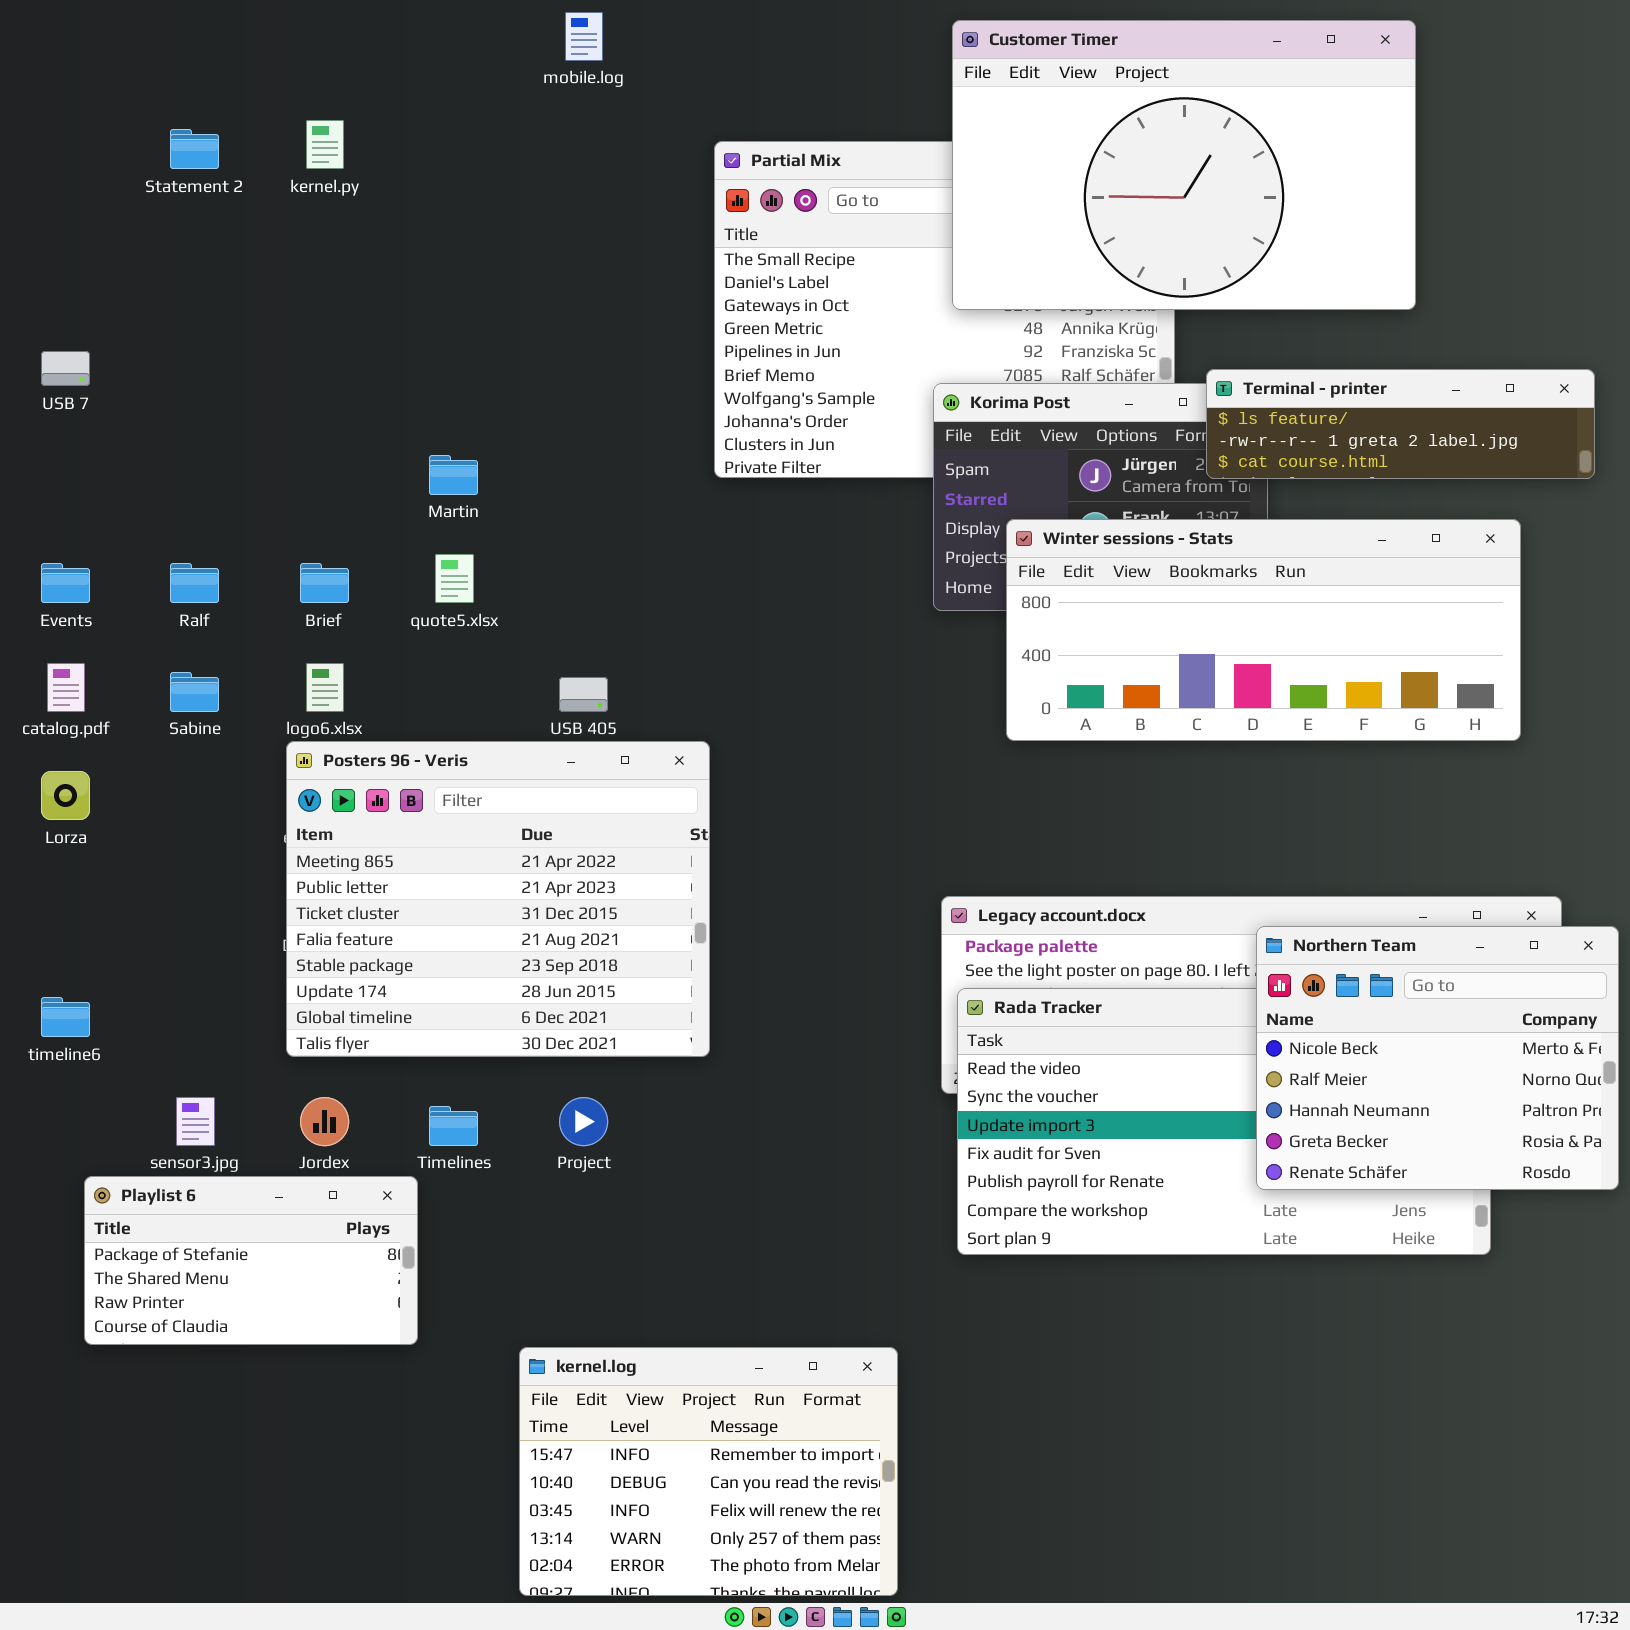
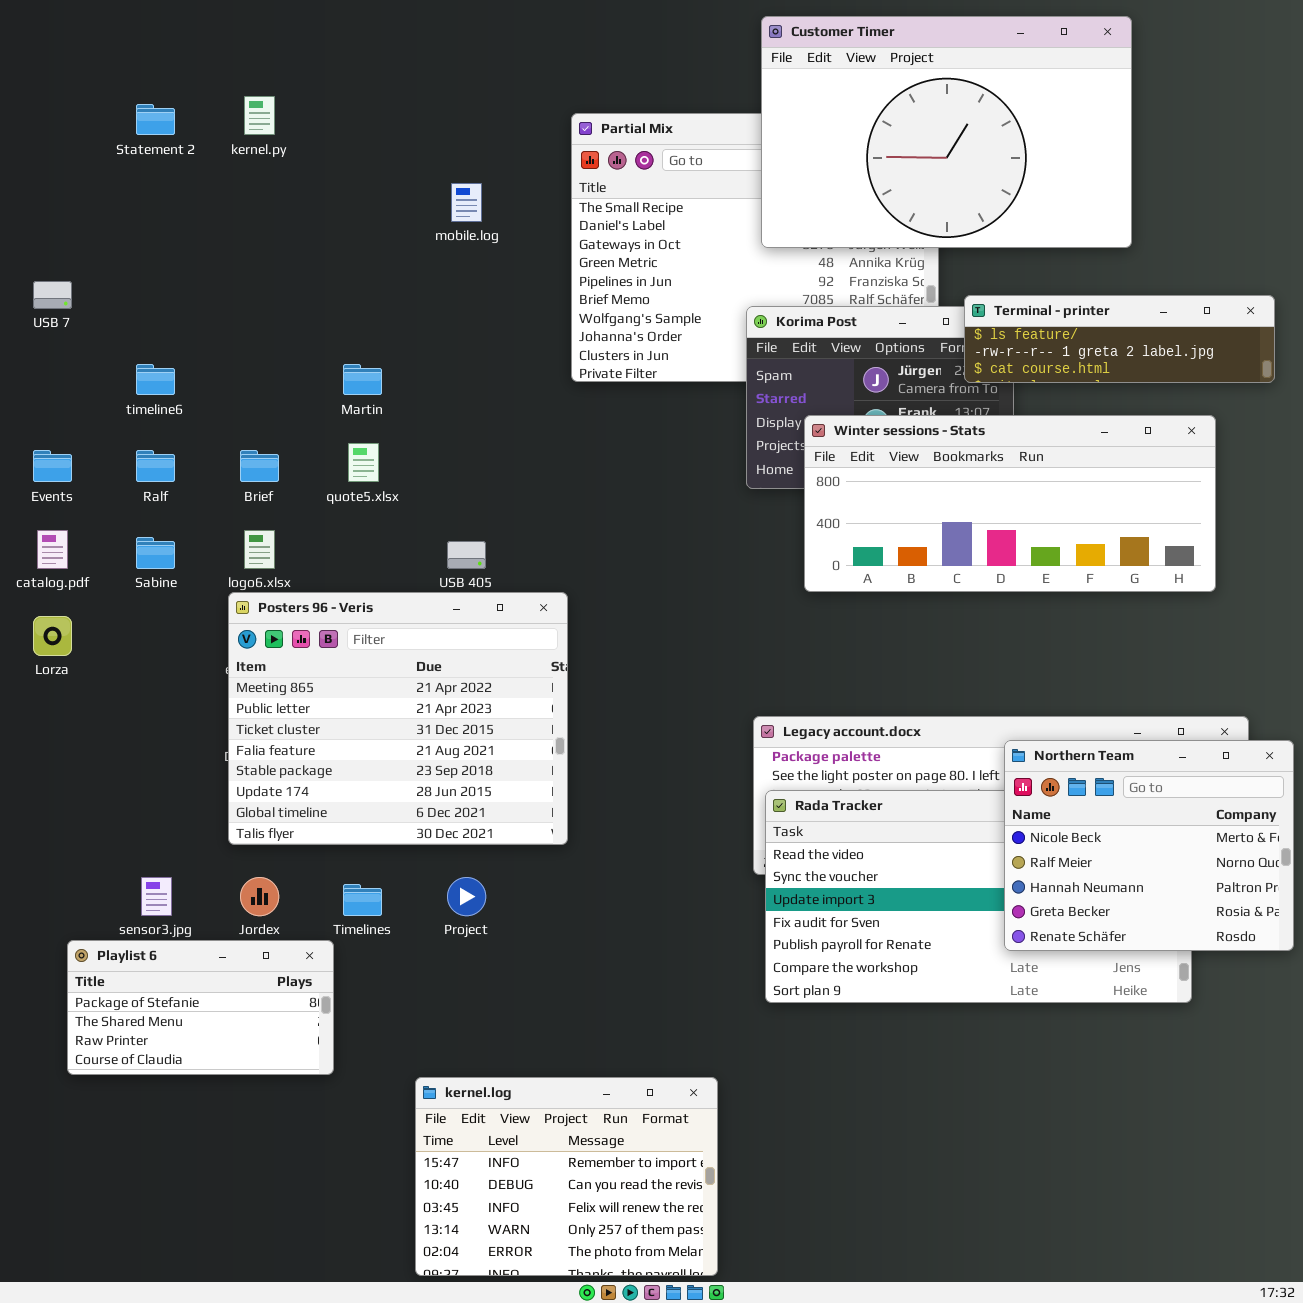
mobile.log: [565,12,603,61] -> [451,183,482,222], moved
timeline6: [41,997,90,1037] -> [136,364,175,395], moved

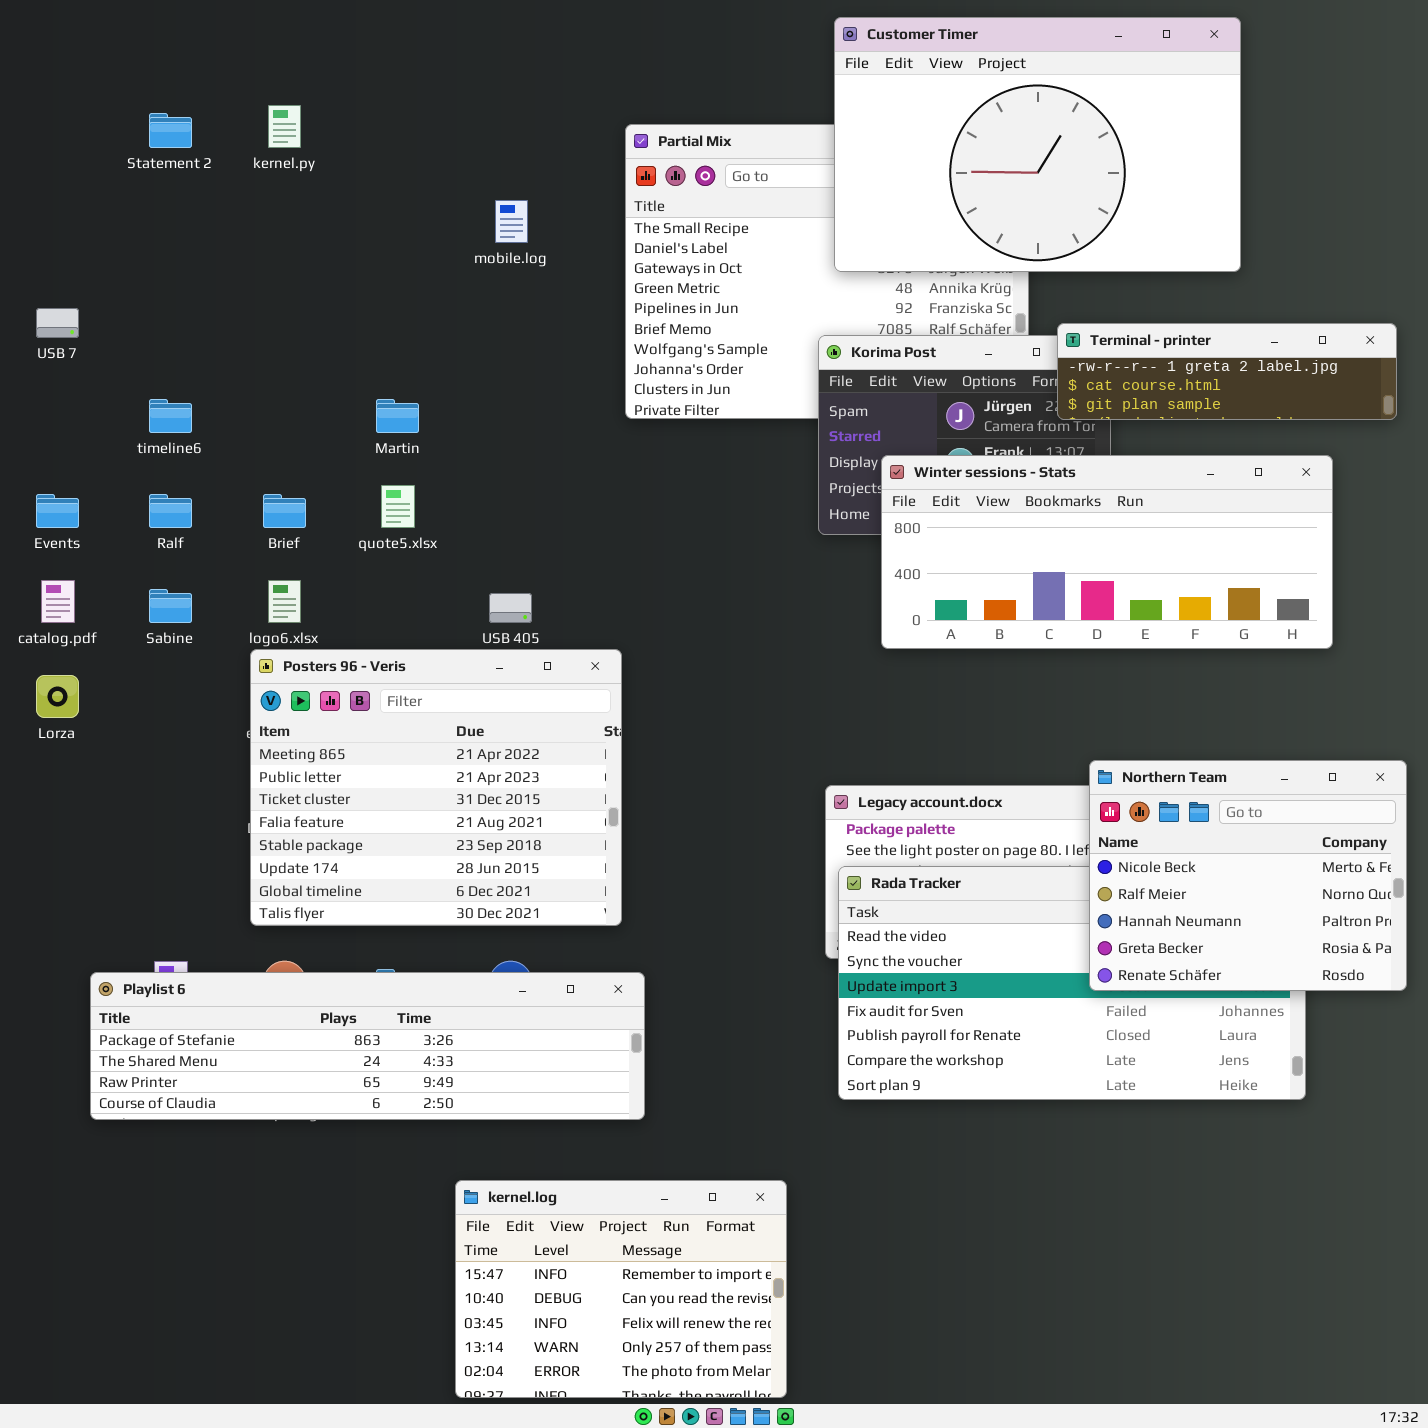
Terminal - printer: [964,295,1275,383] -> [1057,323,1397,420], scrolled down 1 row
Northern Team: [1004,740,1294,951] -> [1089,760,1407,991], moved
Playlist 6: [67,940,334,1075] -> [90,972,645,1120], moved, resized

